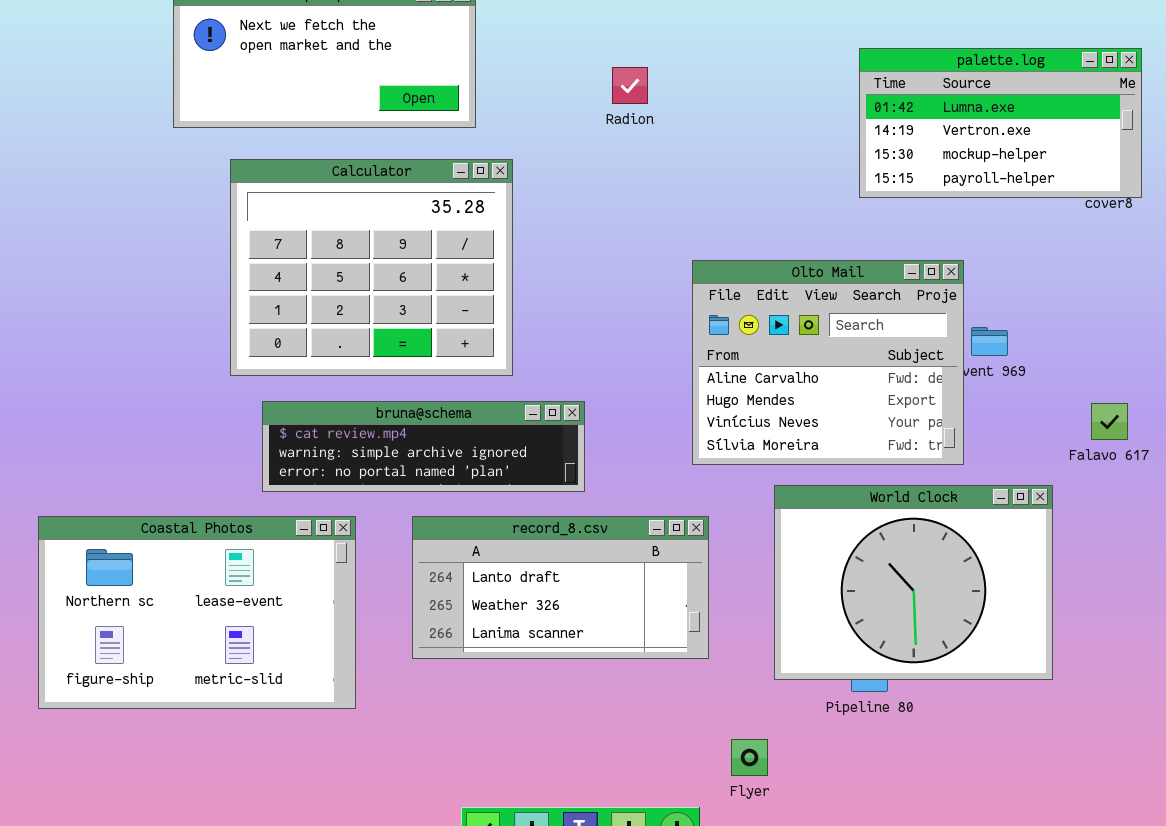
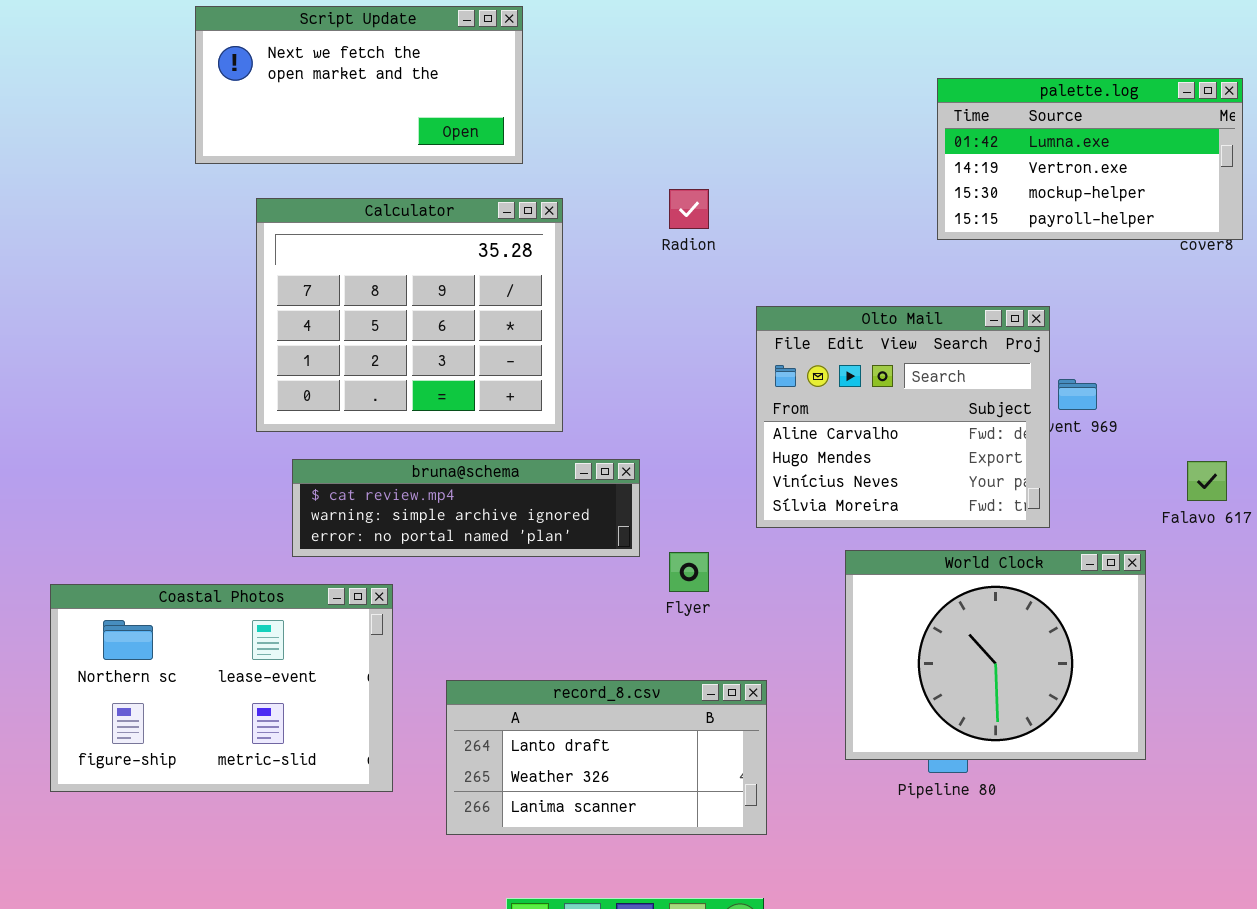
Radion: [612,67,648,104] -> [669,189,709,229], moved
record_8.csv: [412,516,709,659] -> [446,680,767,835], moved
Flyer: [731,739,768,776] -> [669,552,709,592], moved

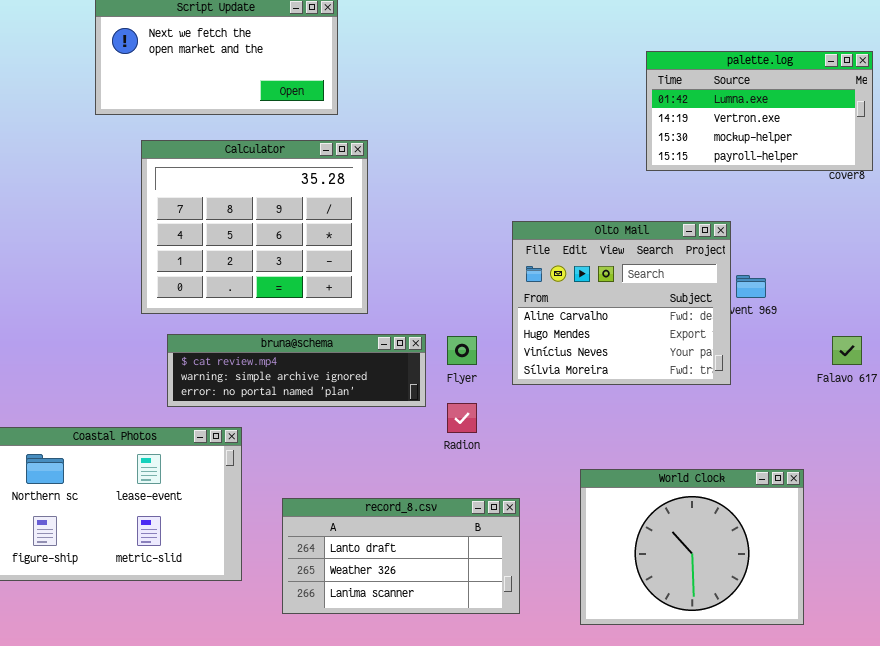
Radion: [669,189,709,229] -> [447,403,477,433], moved
World Clock: [845,550,1146,760] -> [580,469,804,625], moved
Flyer: [669,552,709,592] -> [447,336,477,365], moved

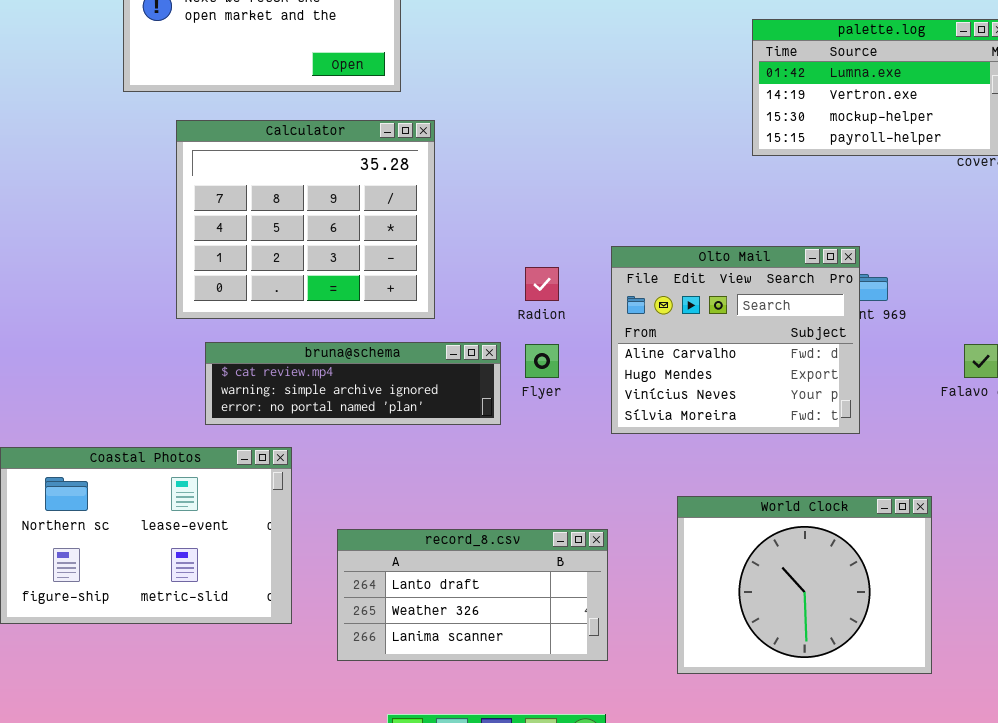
Olto Mail: [512,221,731,385] -> [611,246,860,434], moved
Radion: [447,403,477,433] -> [525,267,559,301], moved

